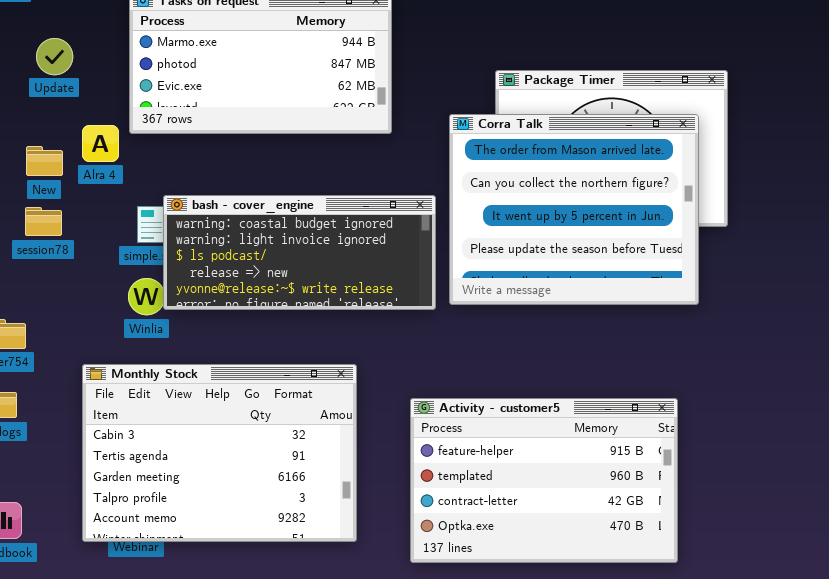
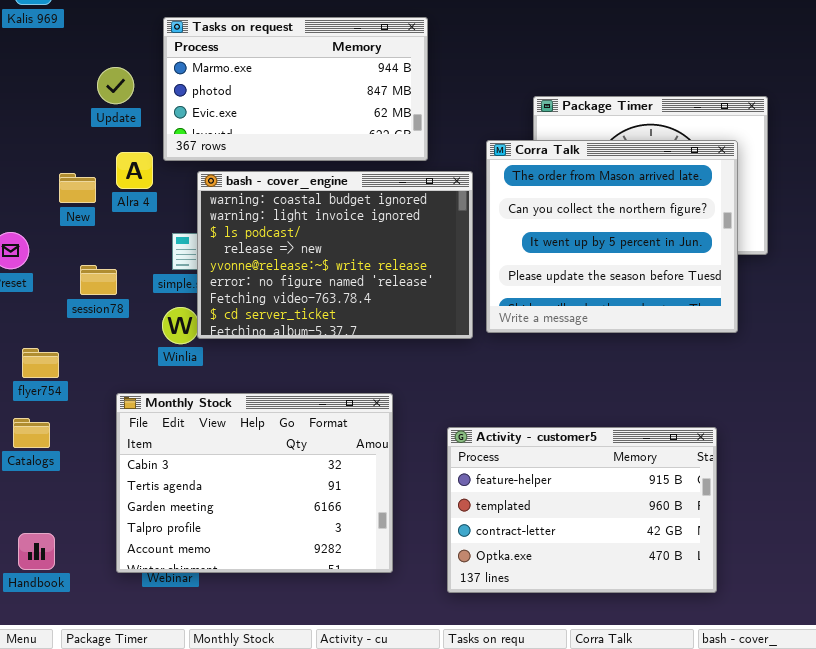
Update: [36,38,73,75] -> [97,67,134,104], moved
bash - cover_engine: [163,195,436,310] -> [197,171,473,339], resized
session78: [25,207,62,236] -> [80,265,117,295], moved

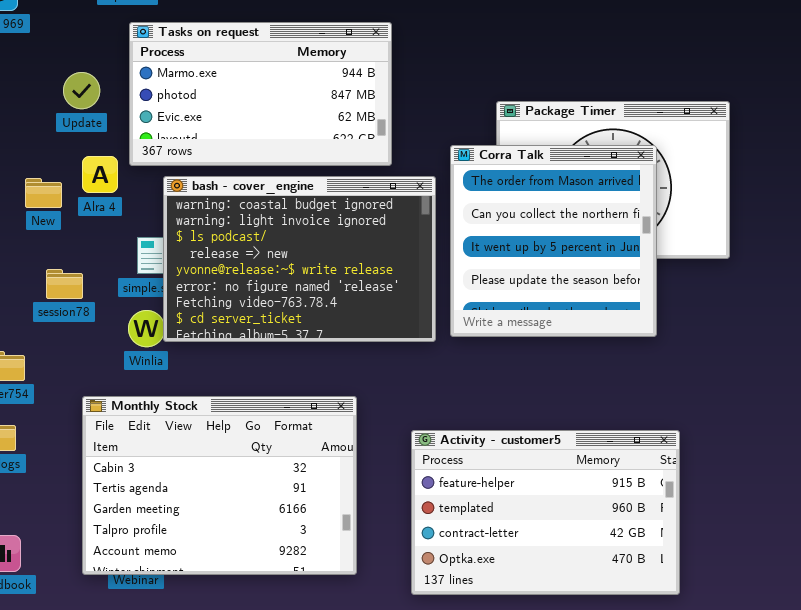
Corra Talk: [486,140,738,333] -> [450,145,657,337], resized

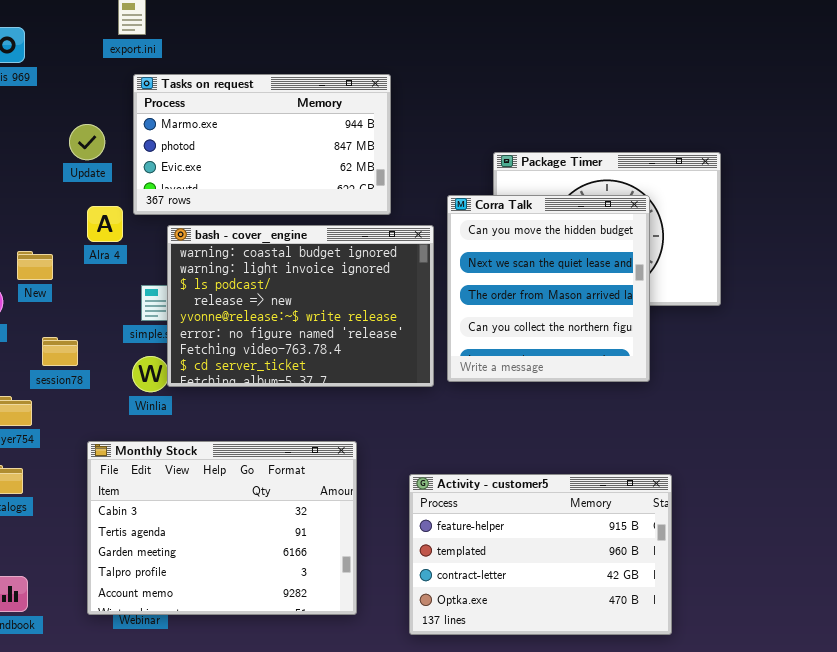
Corra Talk: [450,145,657,337] -> [447,195,650,382], scrolled up 2 rows
New: [25,178,62,208] -> [17,251,53,280], moved
session78: [46,269,83,299] -> [42,337,78,366], moved

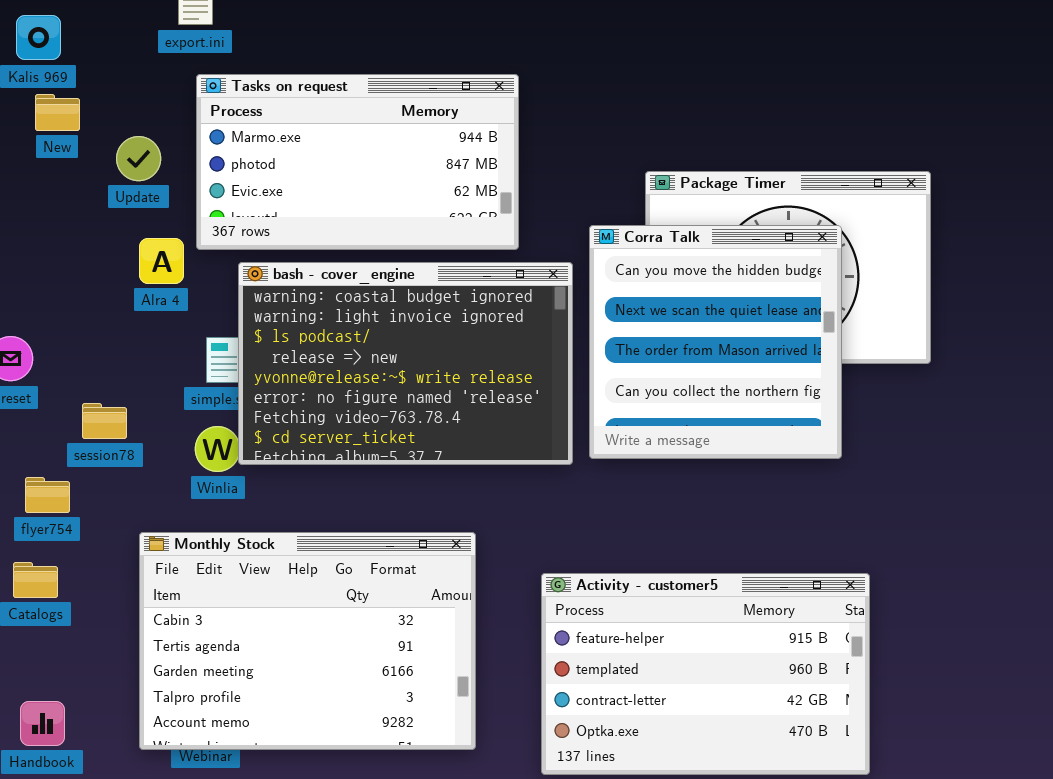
New: [17,251,53,280] -> [35,94,80,131], moved

